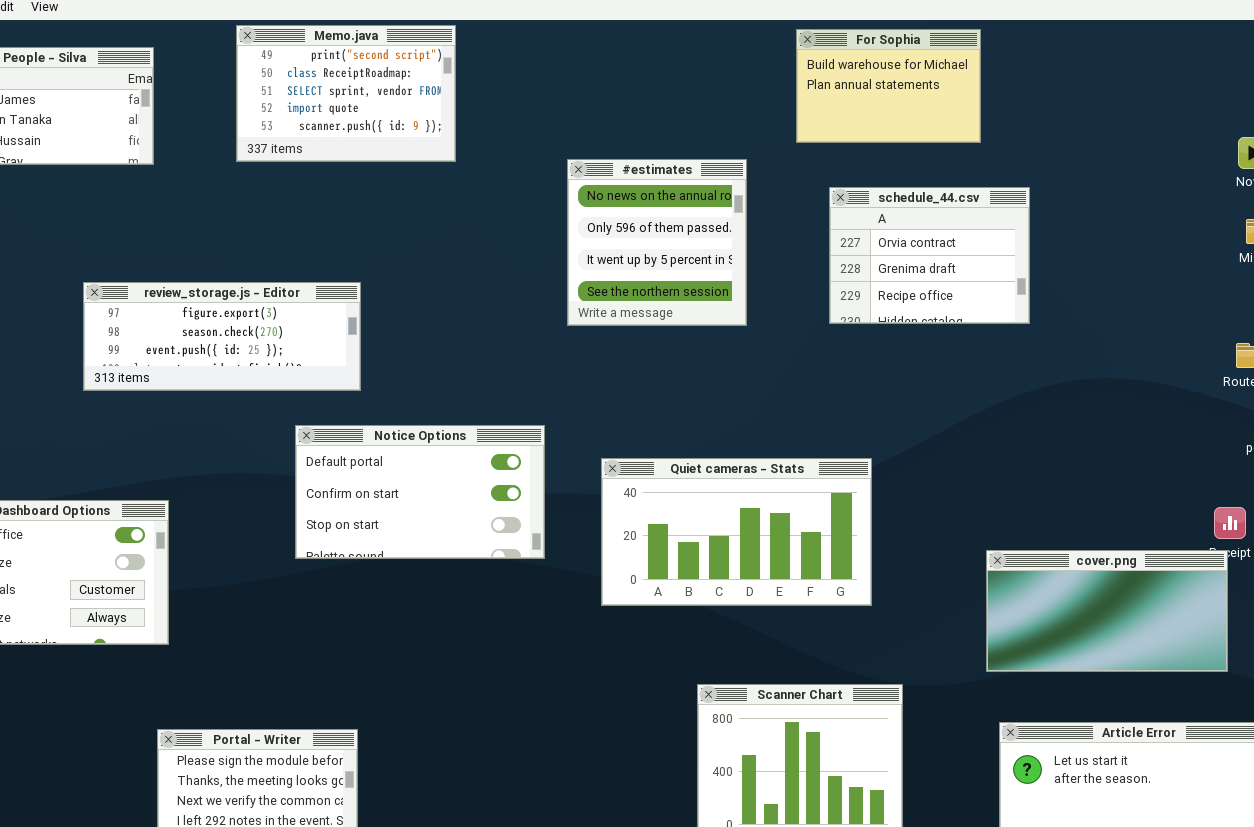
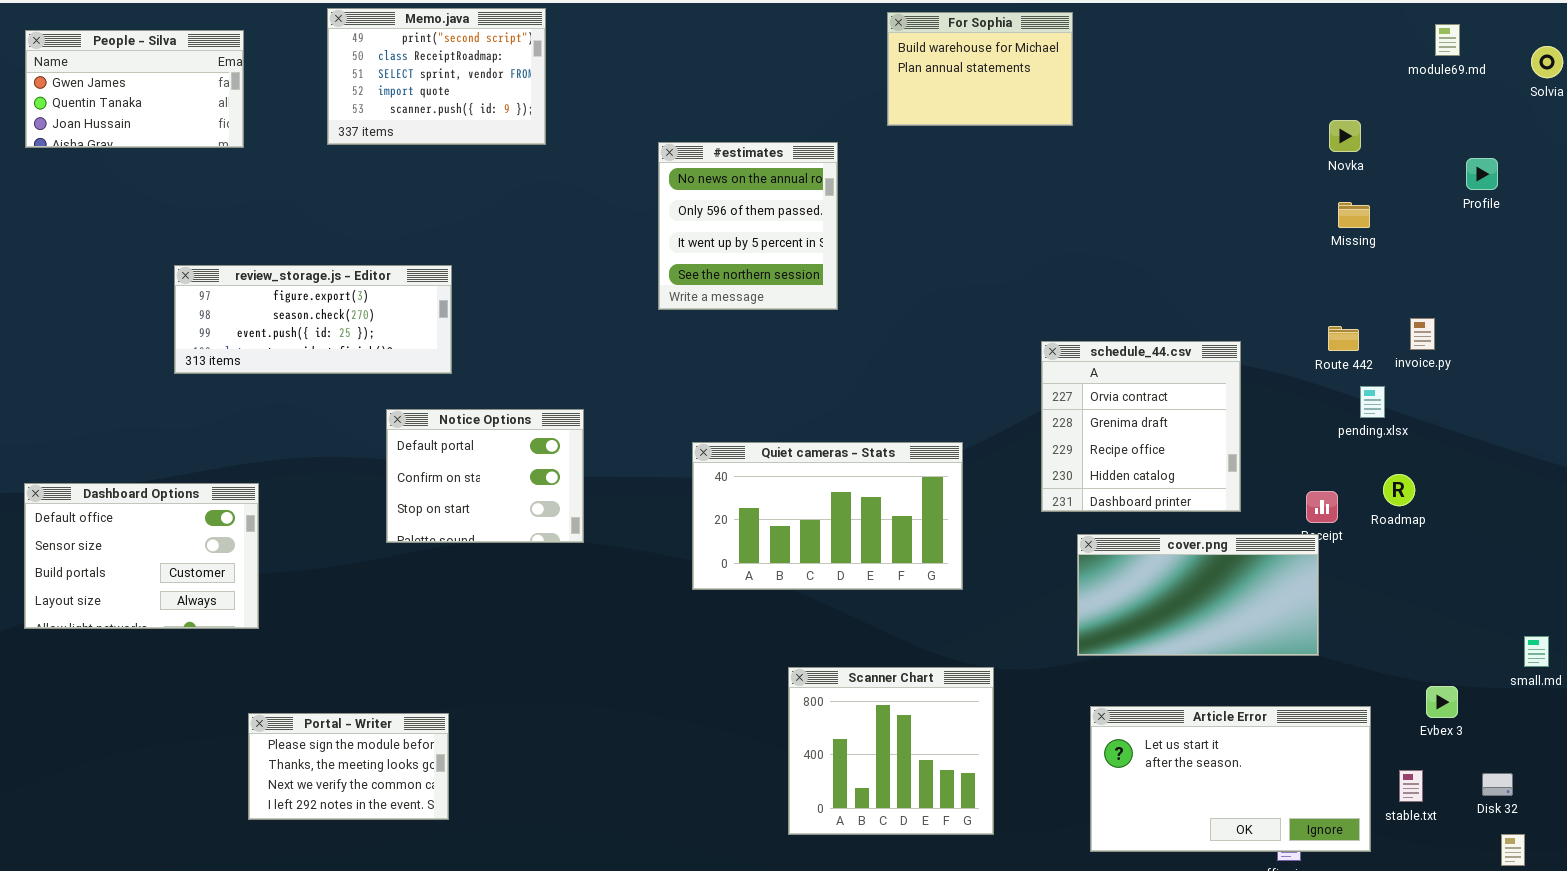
schedule_44.csv: [829,187,1030,324] -> [1041,341,1241,512], moved, resized
Notice Options: [295,425,545,559] -> [386,409,584,543], resized

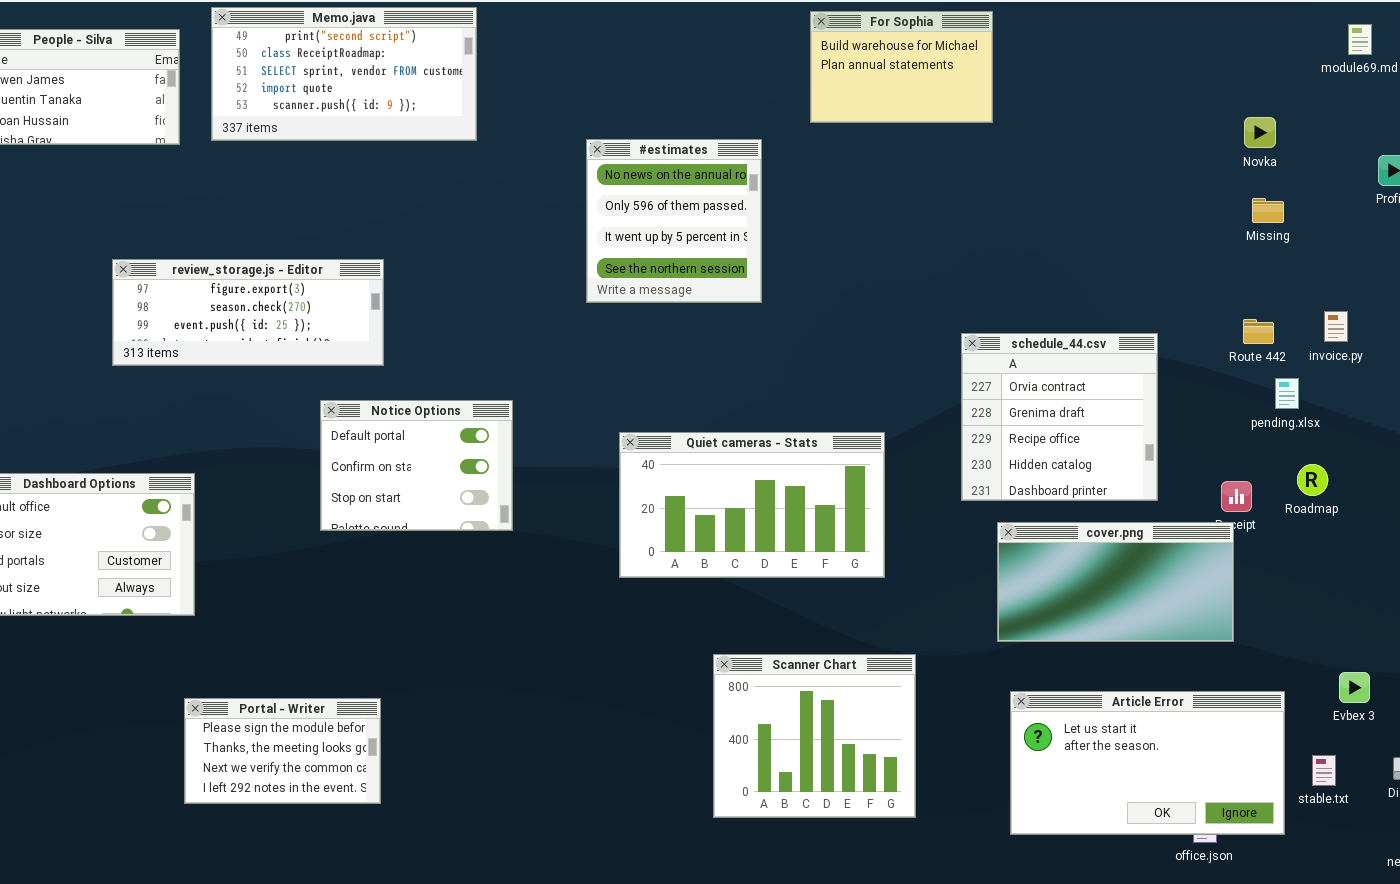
Memo.java: [327,8,546,145] -> [211,7,477,141], resized

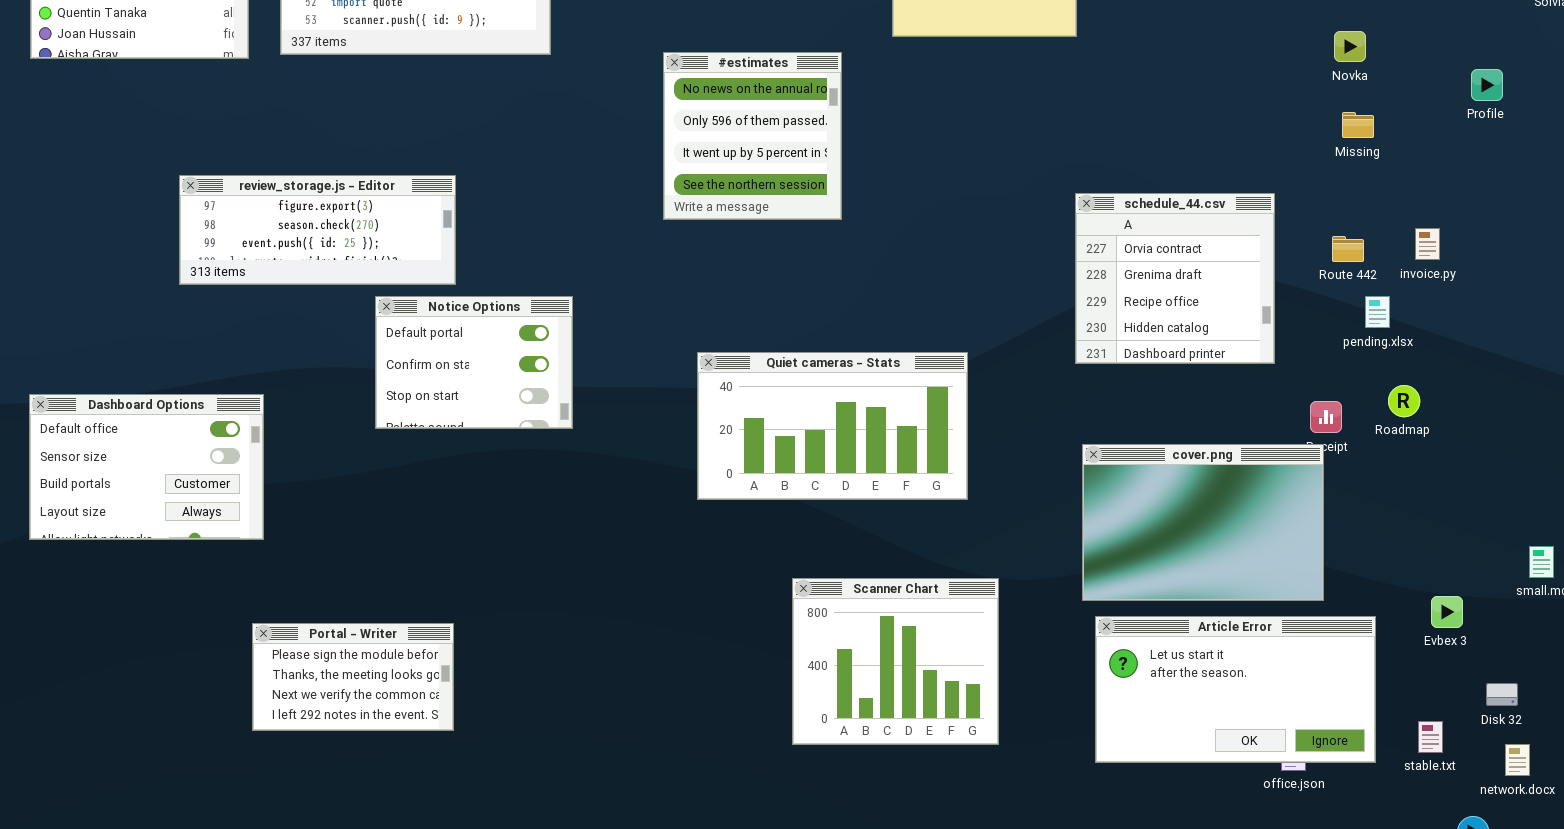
schedule_44.csv: [961,333,1158,501] -> [1075,193,1275,364], moved
Notice Options: [320,400,513,531] -> [375,296,573,429], moved
cover.png: [997,522,1234,642] -> [1082,444,1324,601], resized
stable.txt: [1312,755,1336,786] -> [1418,721,1443,753], moved

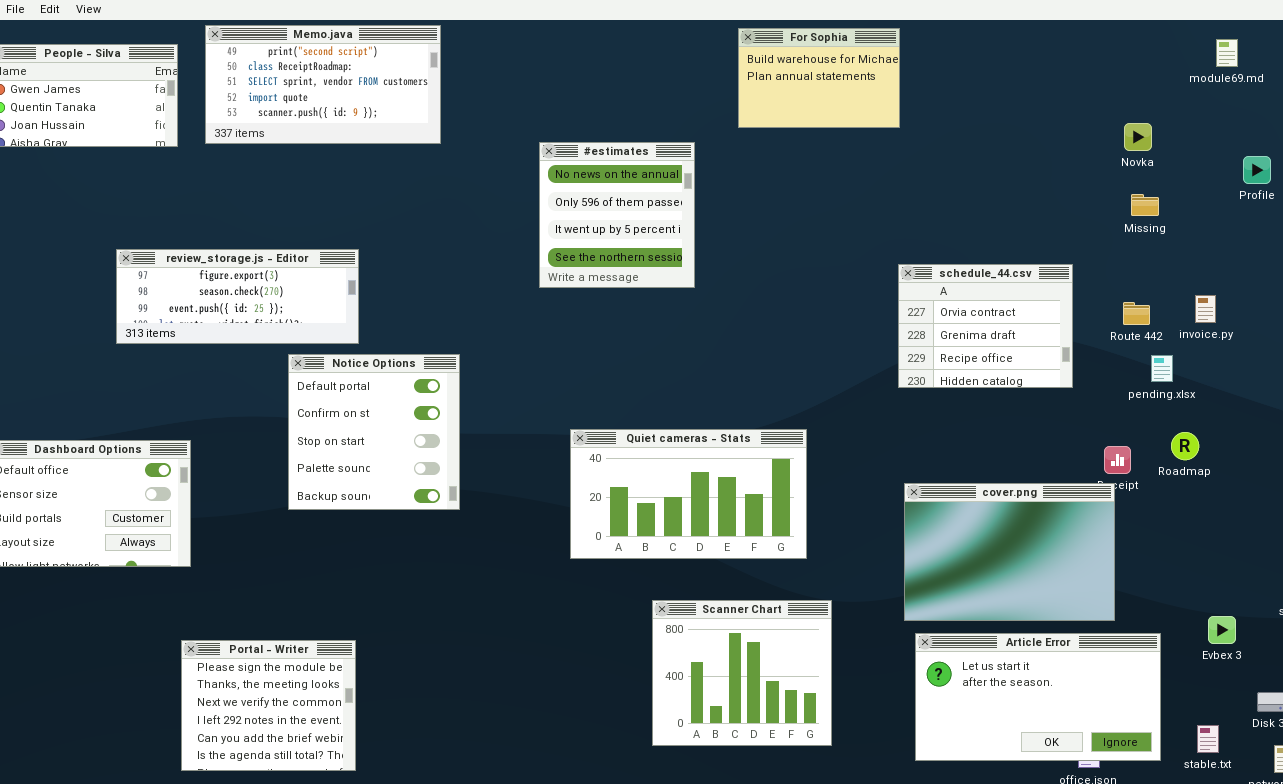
schedule_44.csv: [1075,193,1275,364] -> [898,264,1073,388], resized
Notice Options: [375,296,573,429] -> [288,354,460,510], resized
Quiet cameras - Stats: [697,352,968,500] -> [570,429,807,559], moved
Portal - Writer: [252,623,454,731] -> [181,640,356,771], resized

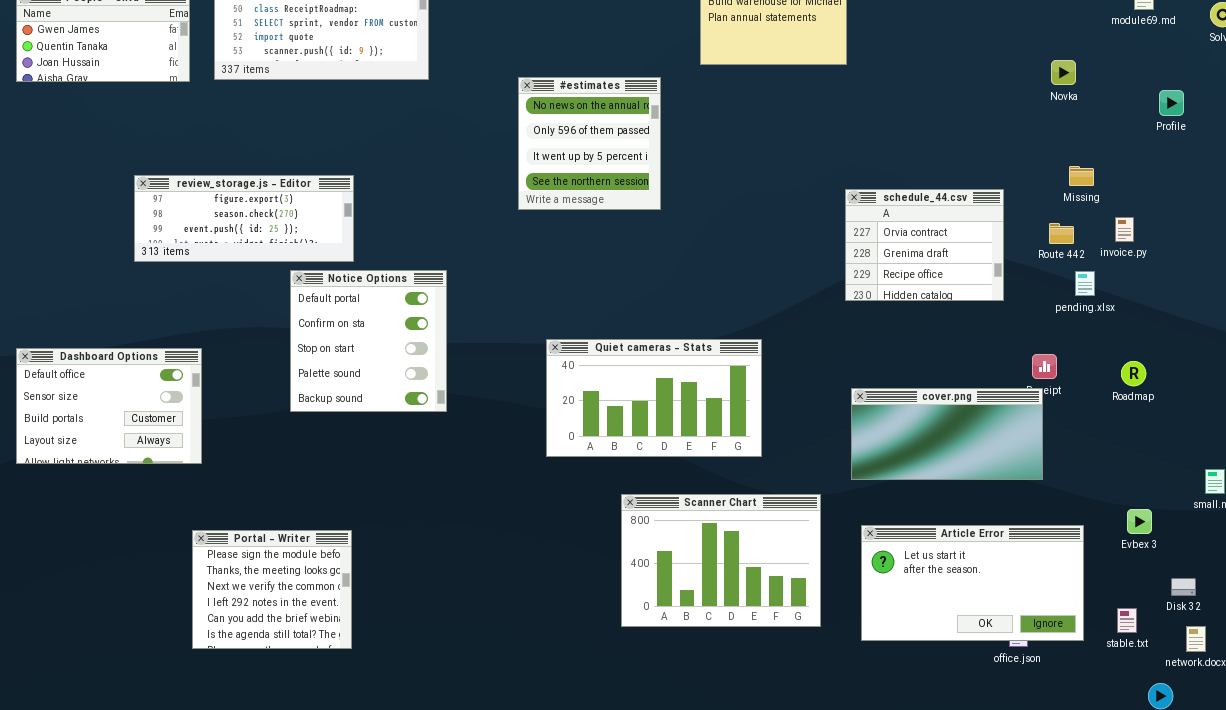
Missing: [1131,194,1159,216] -> [1069,166,1094,186], moved
Roadmap: [1171,432,1199,460] -> [1121,361,1146,386], moved
cover.png: [904,483,1115,621] -> [851,388,1043,480], resized
Scanner Chart: [652,600,832,746] -> [621,494,821,627], resized

